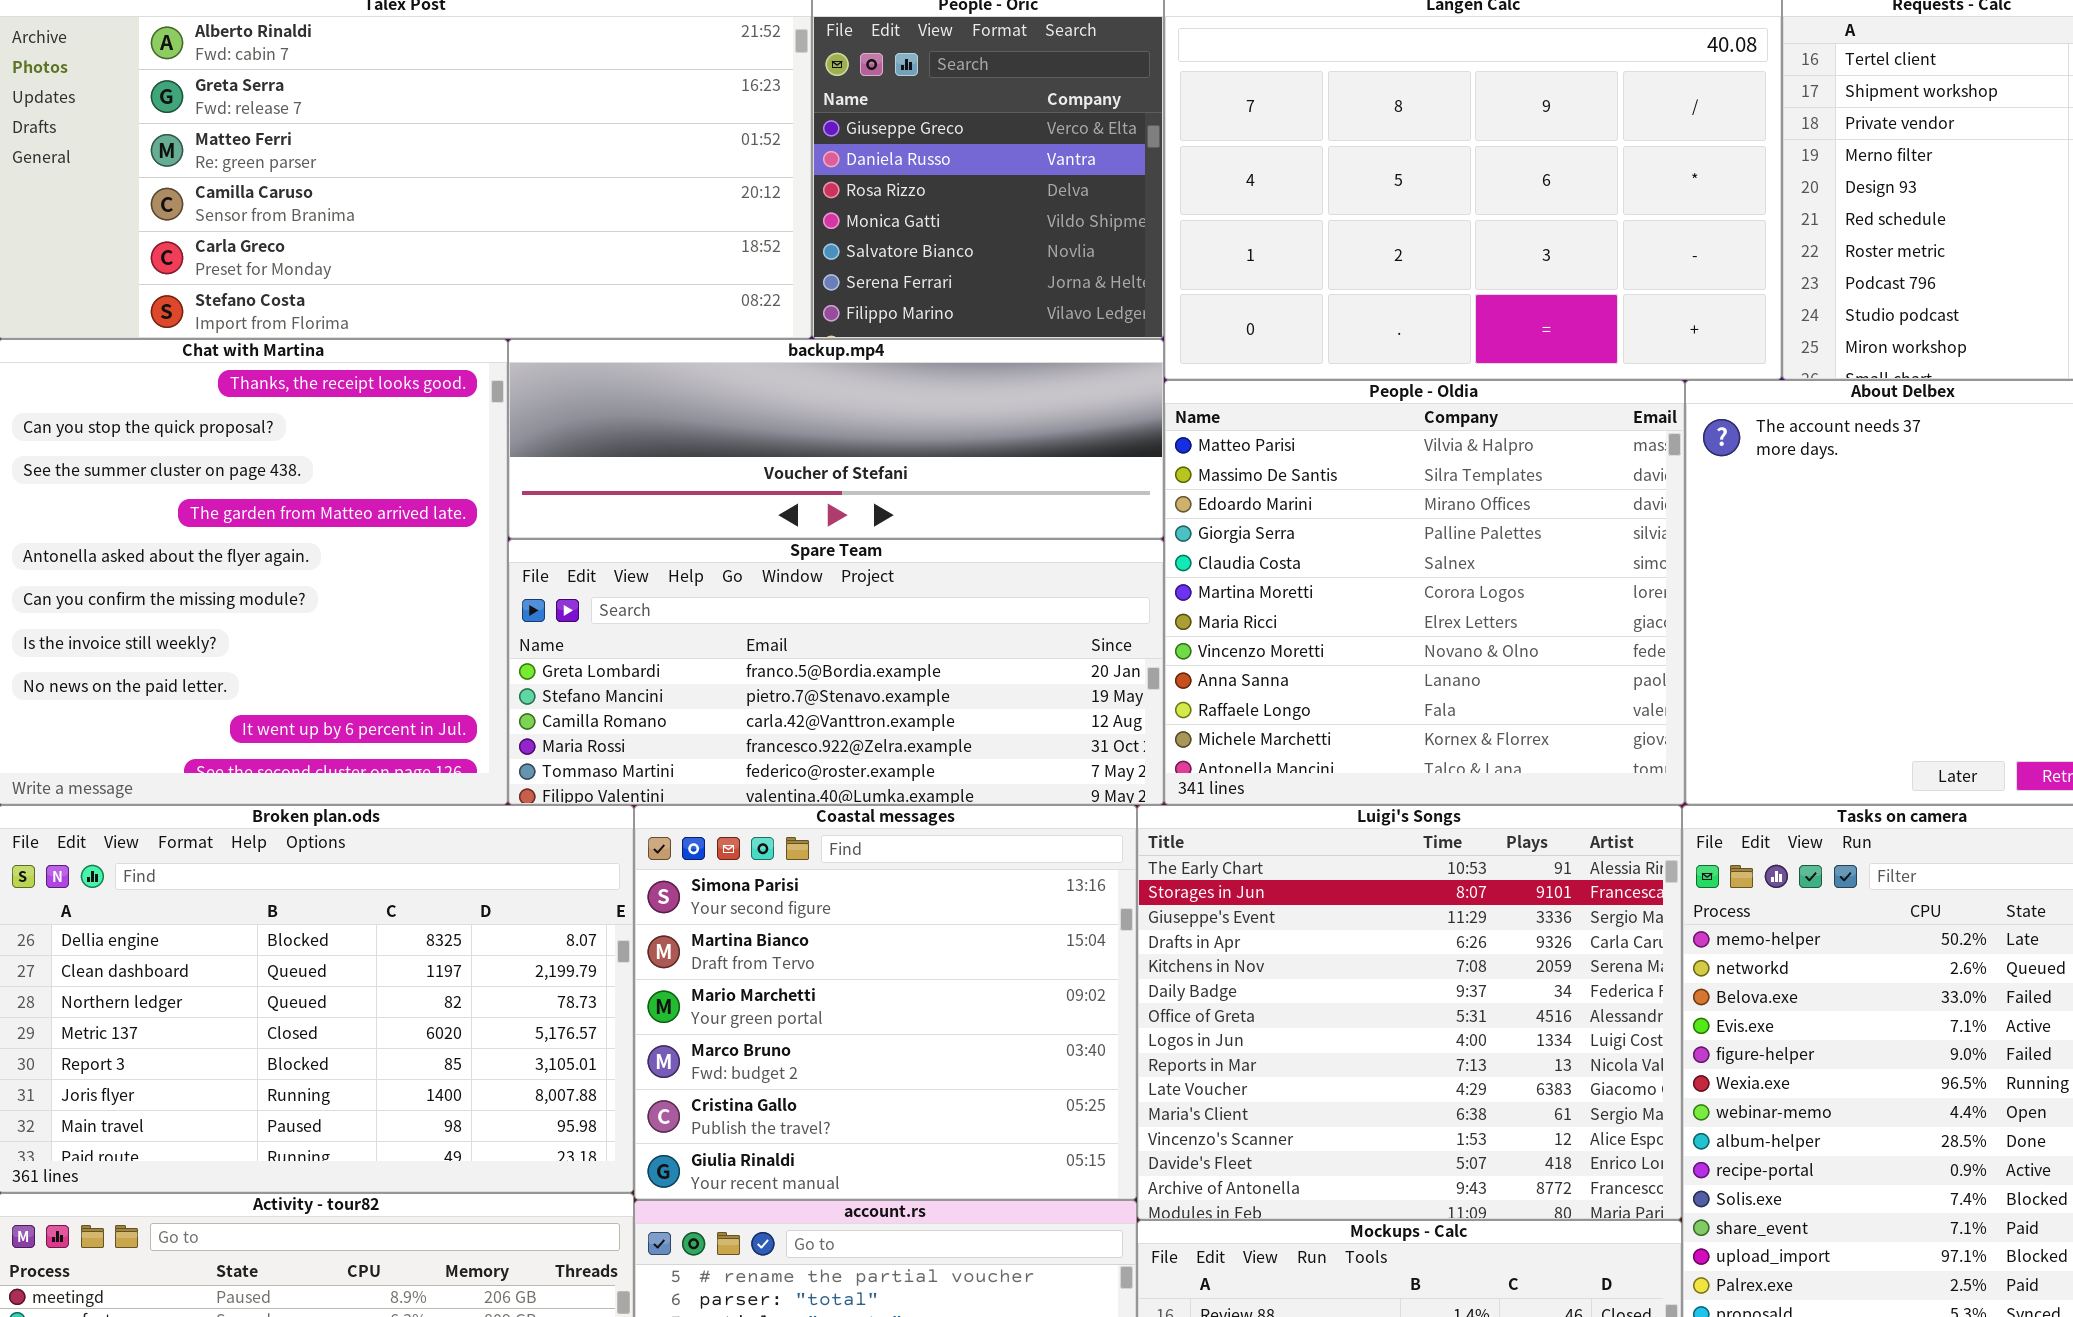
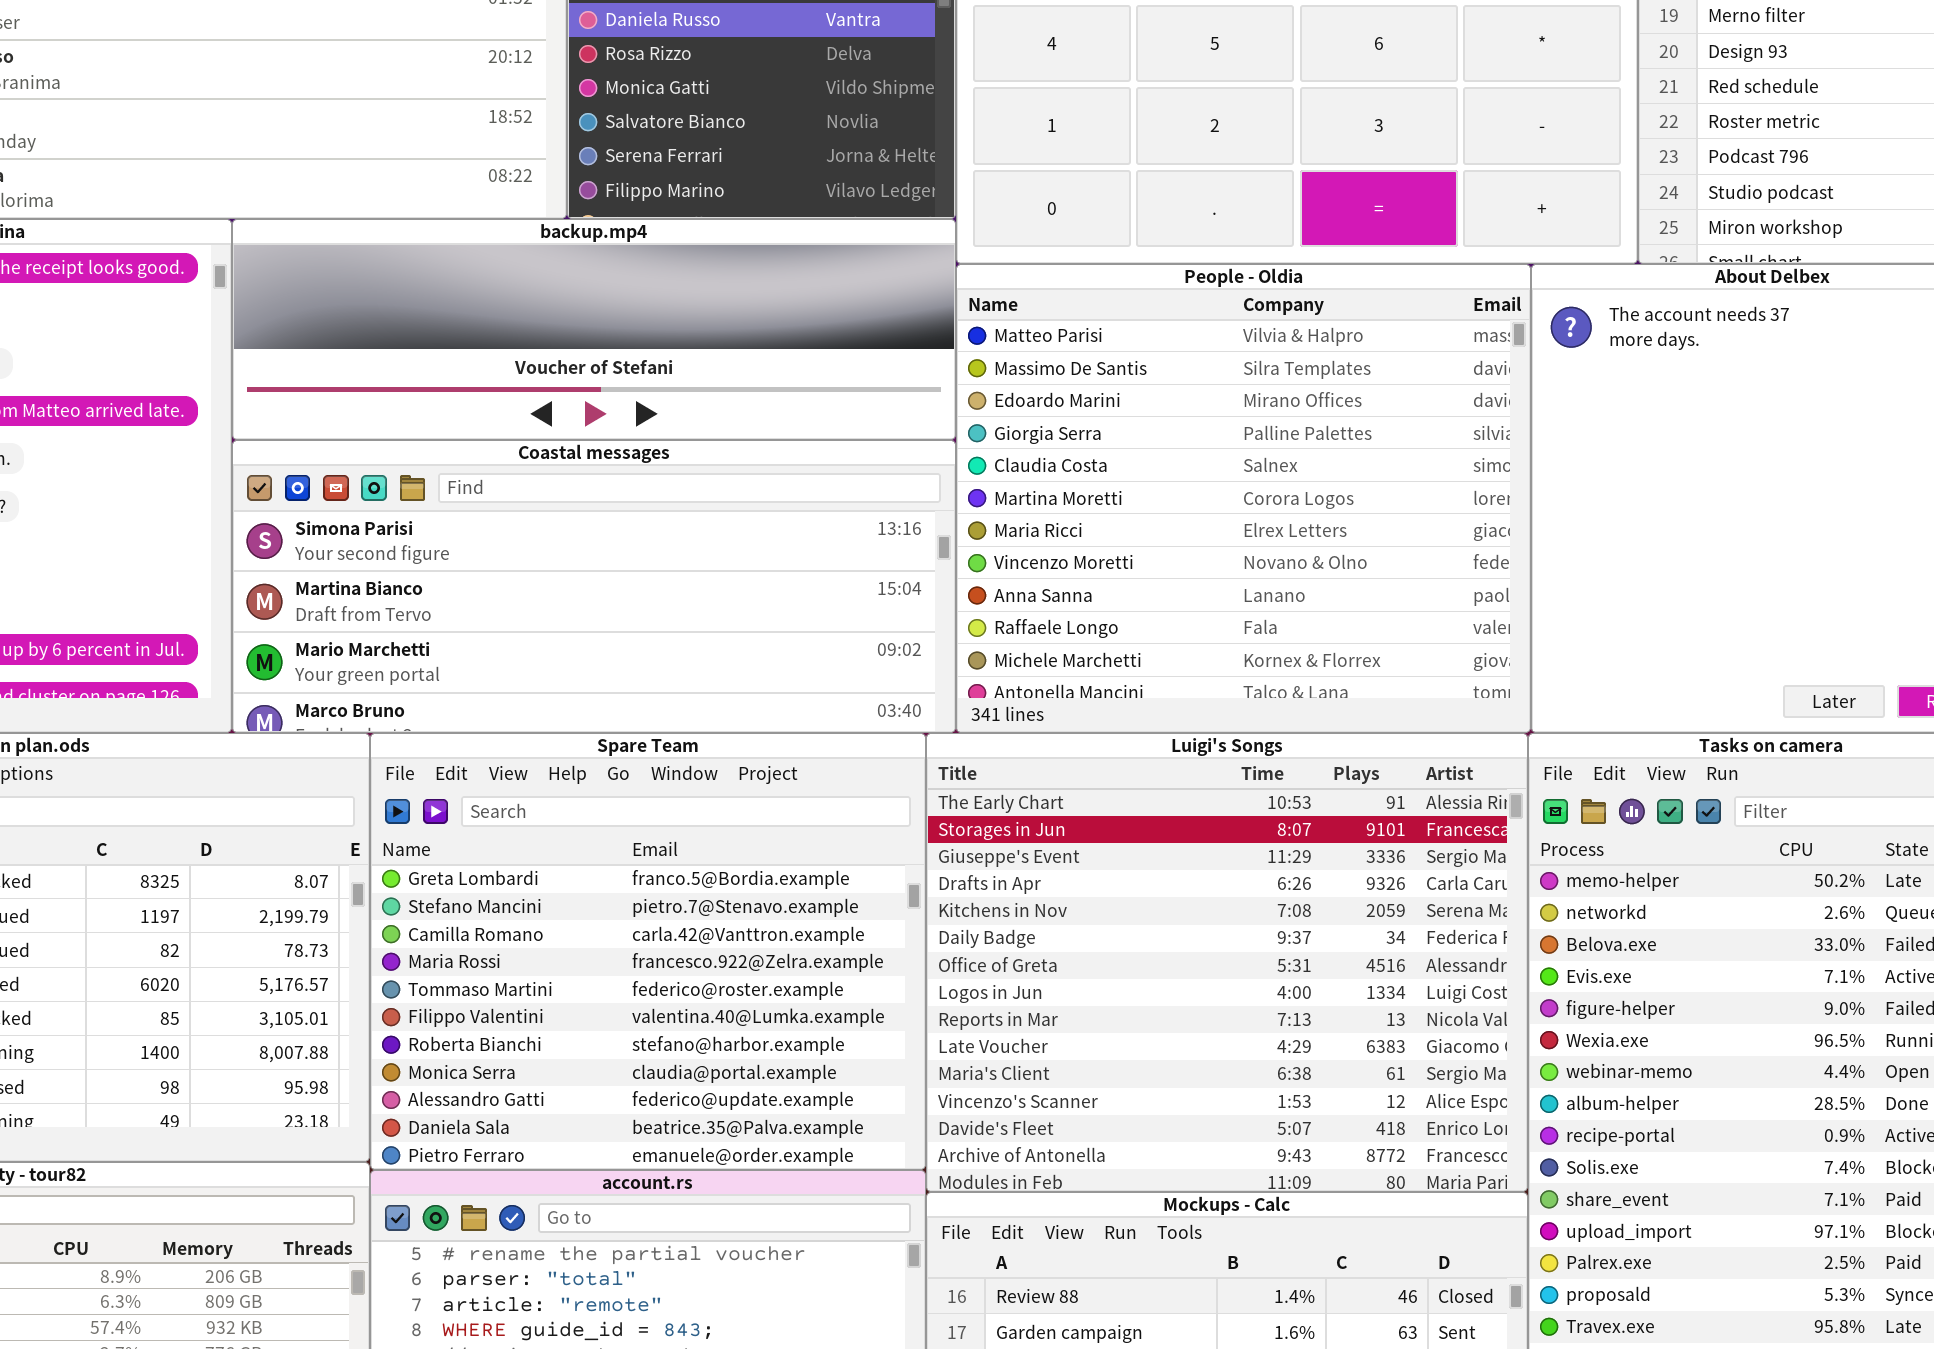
Spare Team: [508,539,1164,805] -> [370,733,926,1170], moved, resized
Coastal messages: [634,805,1137,1200] -> [232,440,956,733], moved, resized

